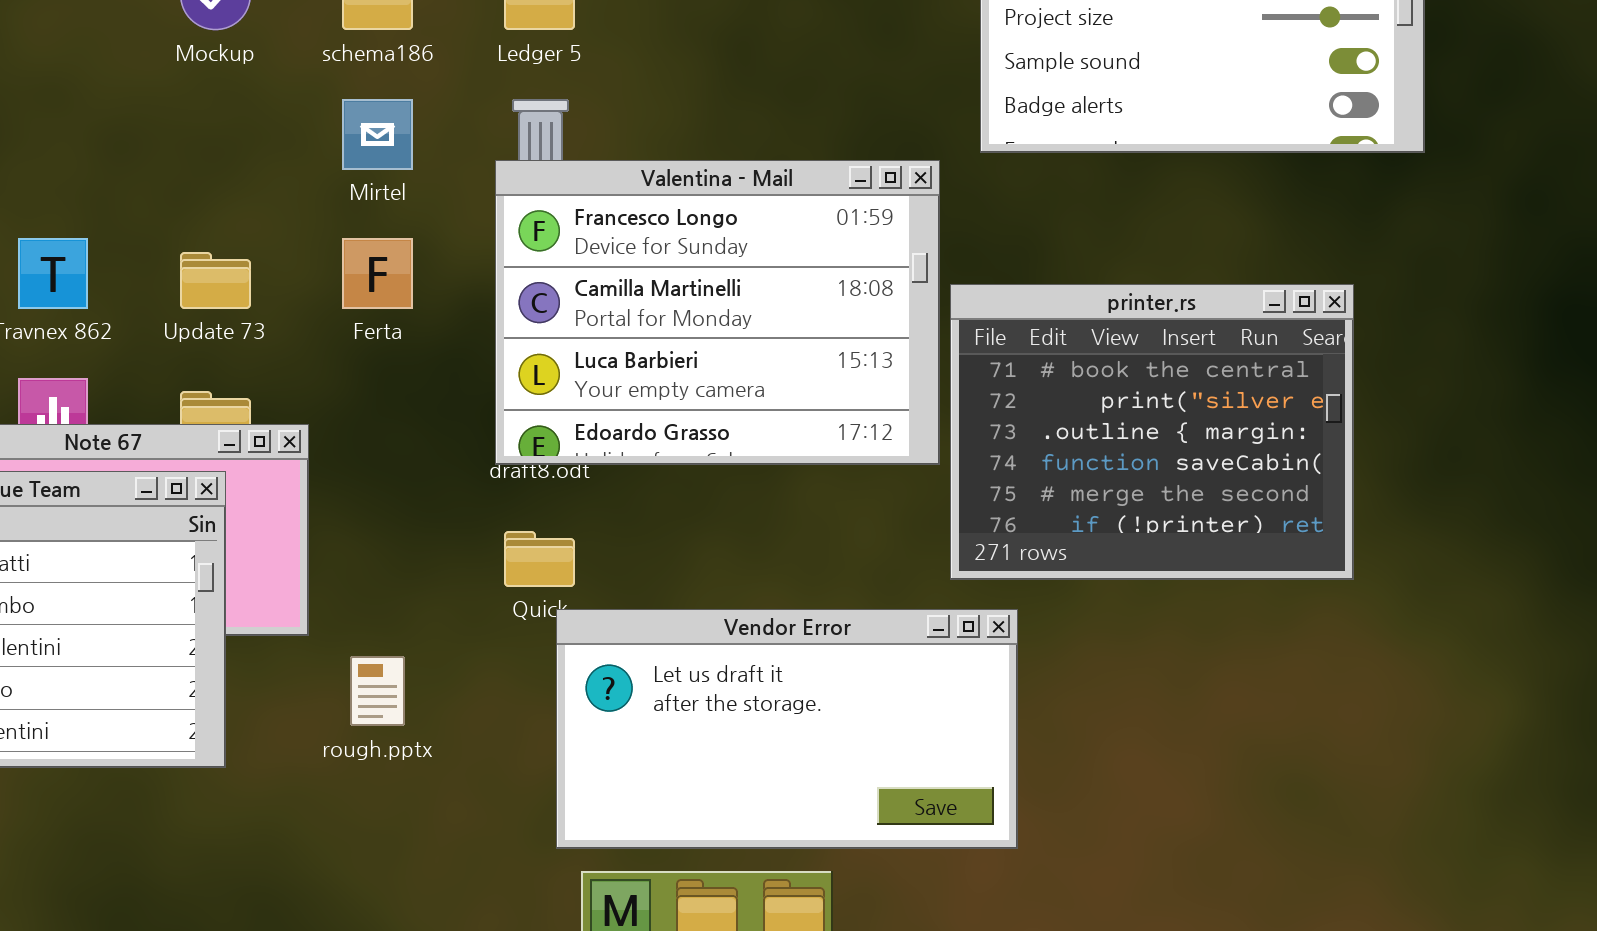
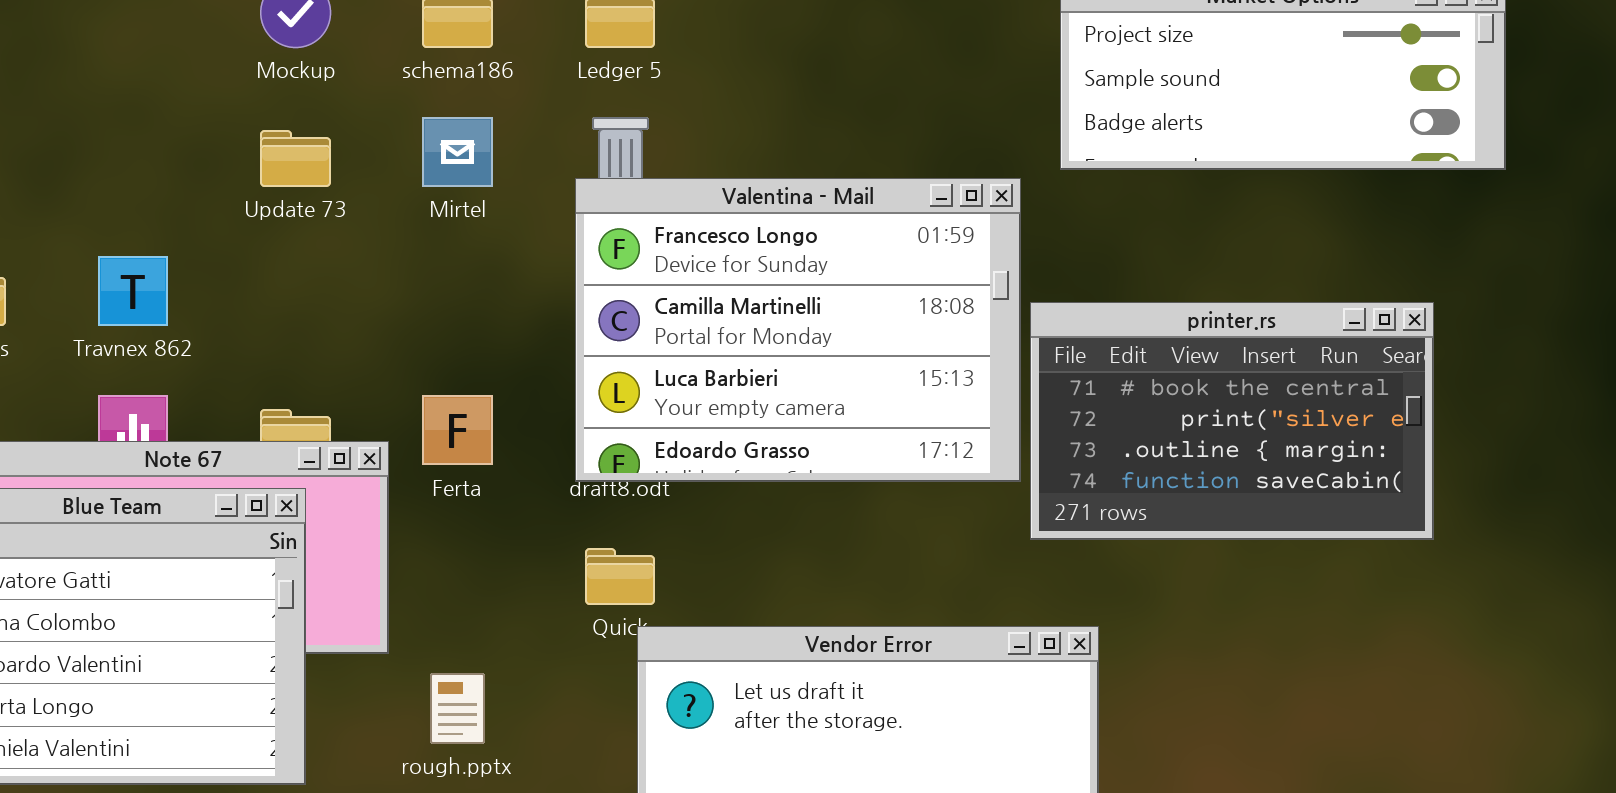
Ferta: [342,238,413,309] -> [422,395,493,465], moved
Update 73: [180,252,251,309] -> [260,130,331,187], moved
printer.rs: [950,284,1354,580] -> [1030,302,1434,540], resized

